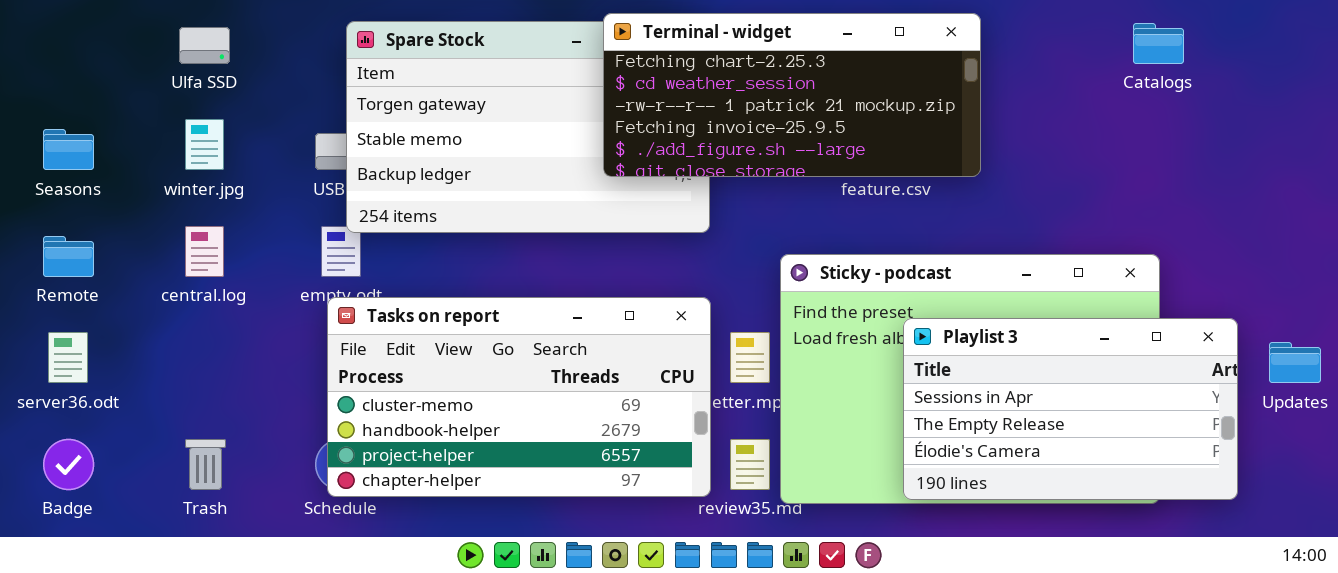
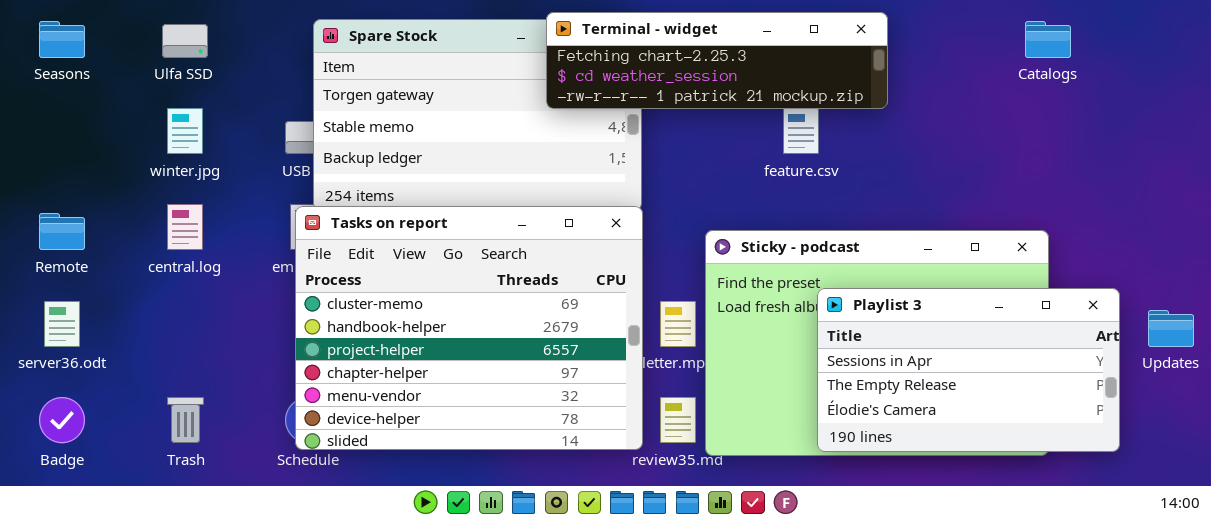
Terminal - widget: [603,13,981,177] -> [546,12,888,109], resized
Seasons: [43,129,94,170] -> [39,21,85,58], moved
Tasks on report: [327,297,711,497] -> [295,206,643,450], resized

